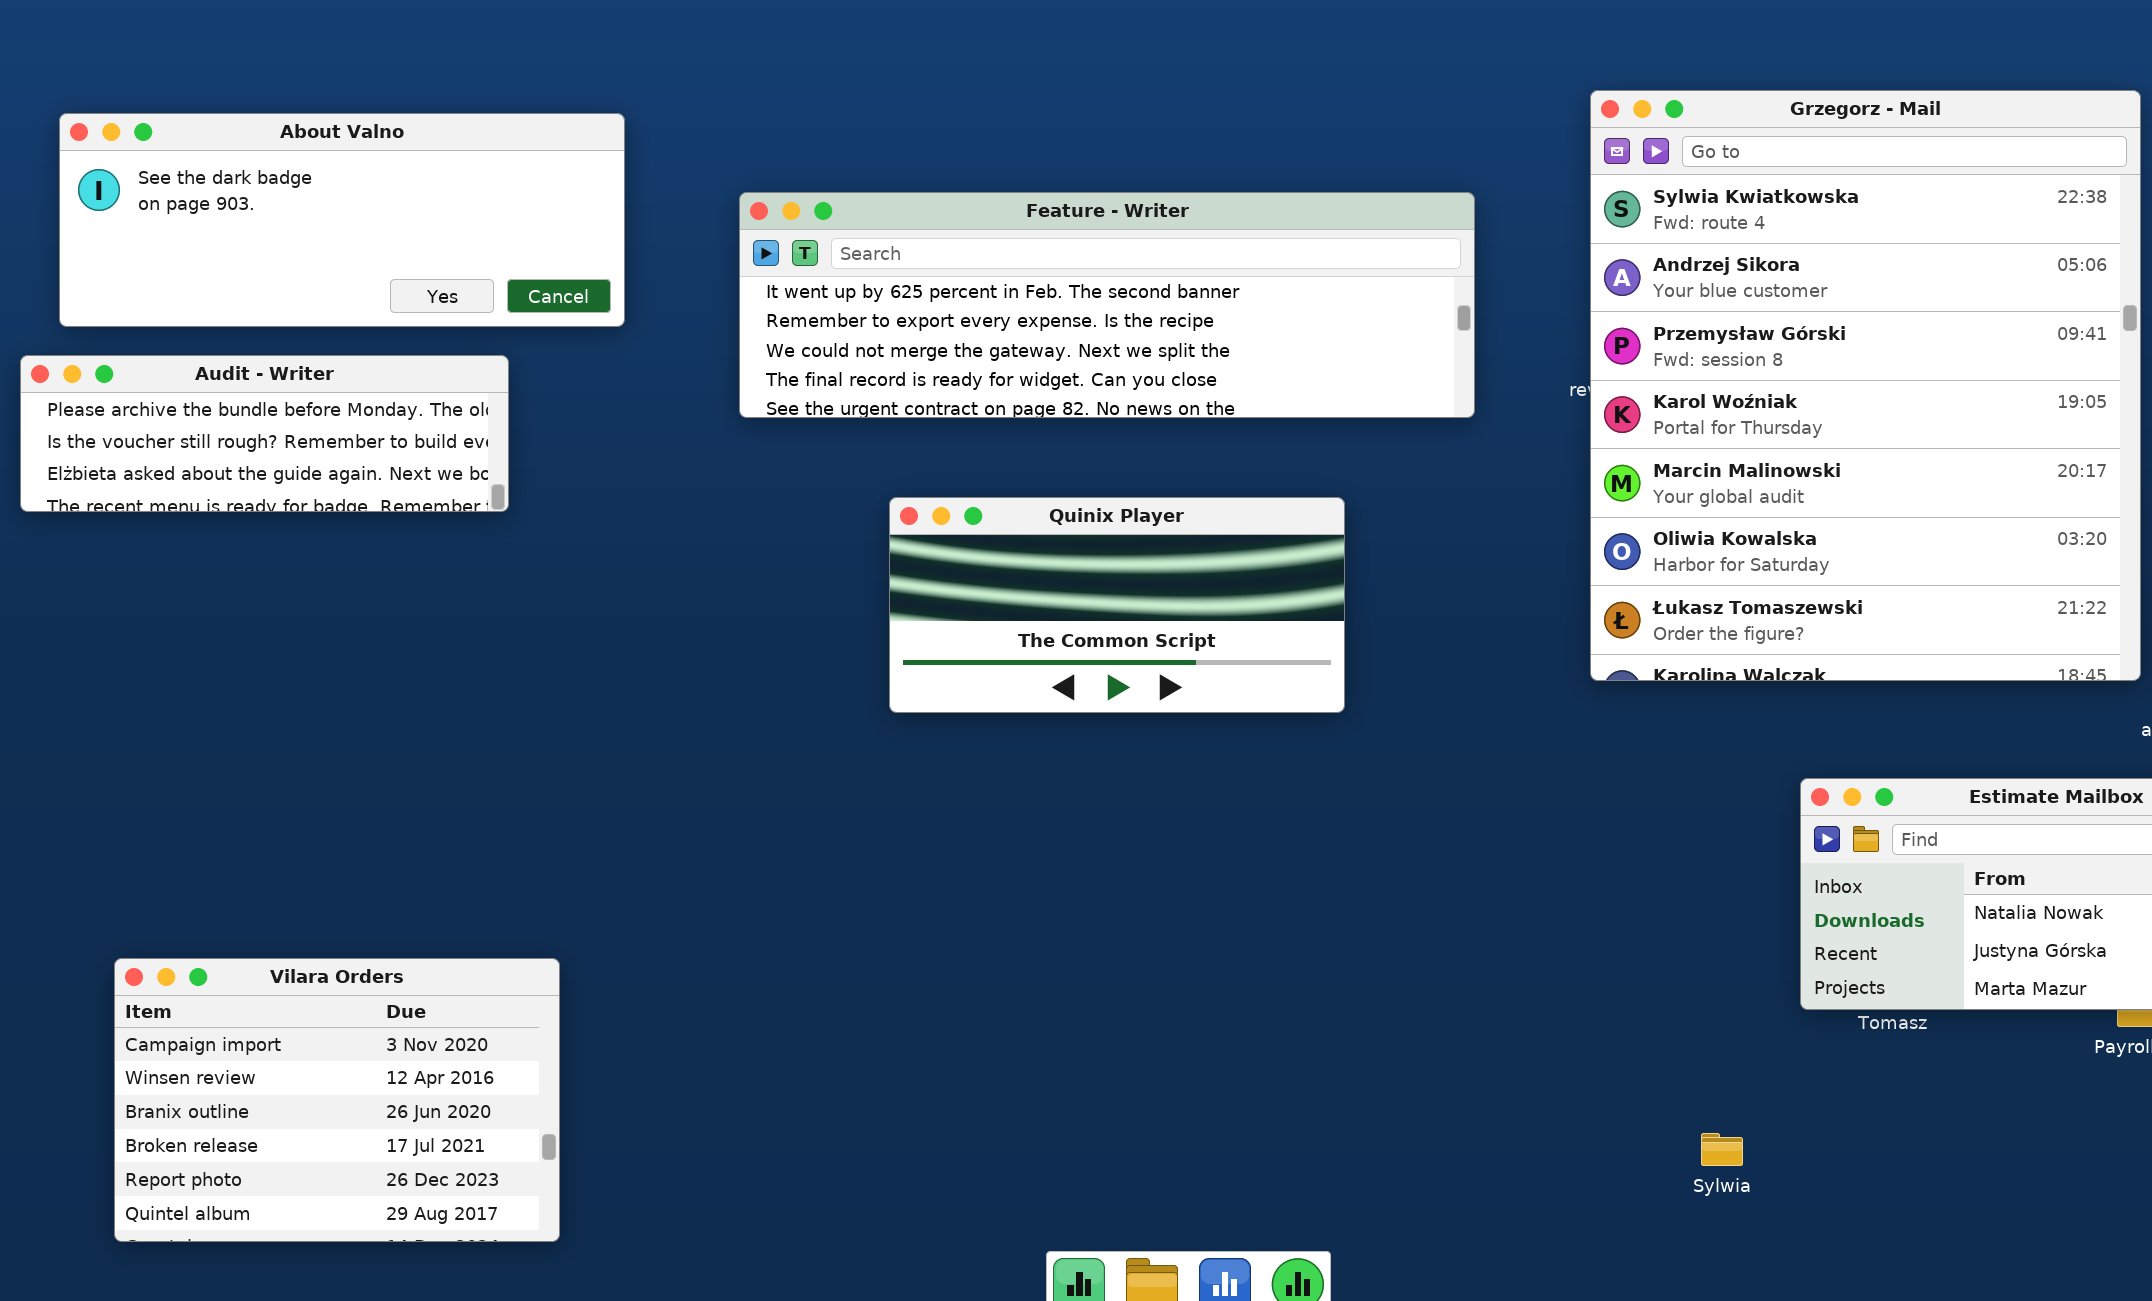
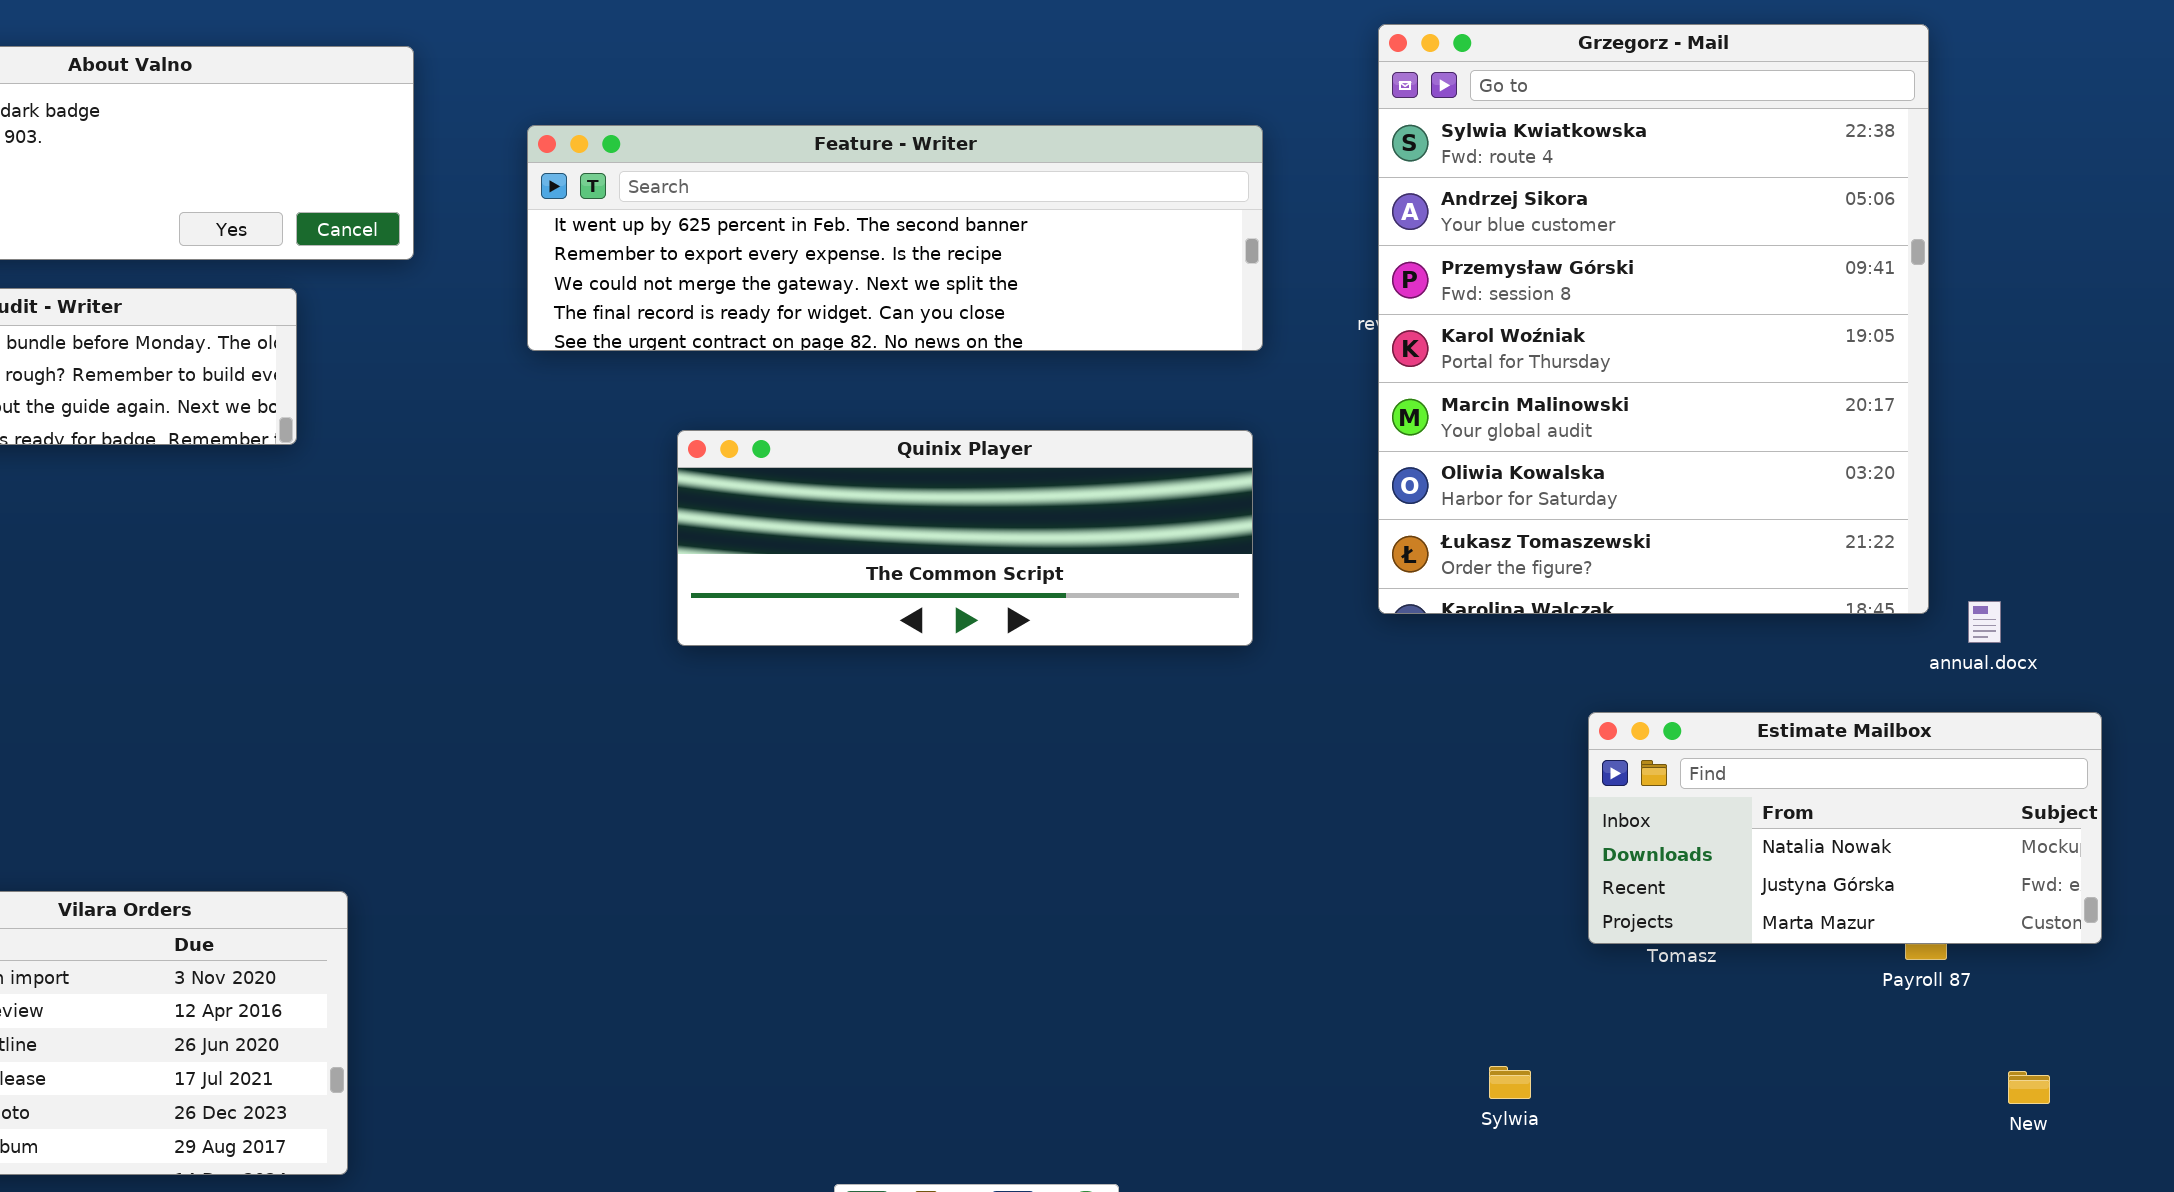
Quinix Player: [889,497,1345,713] -> [677,430,1253,646], resized

